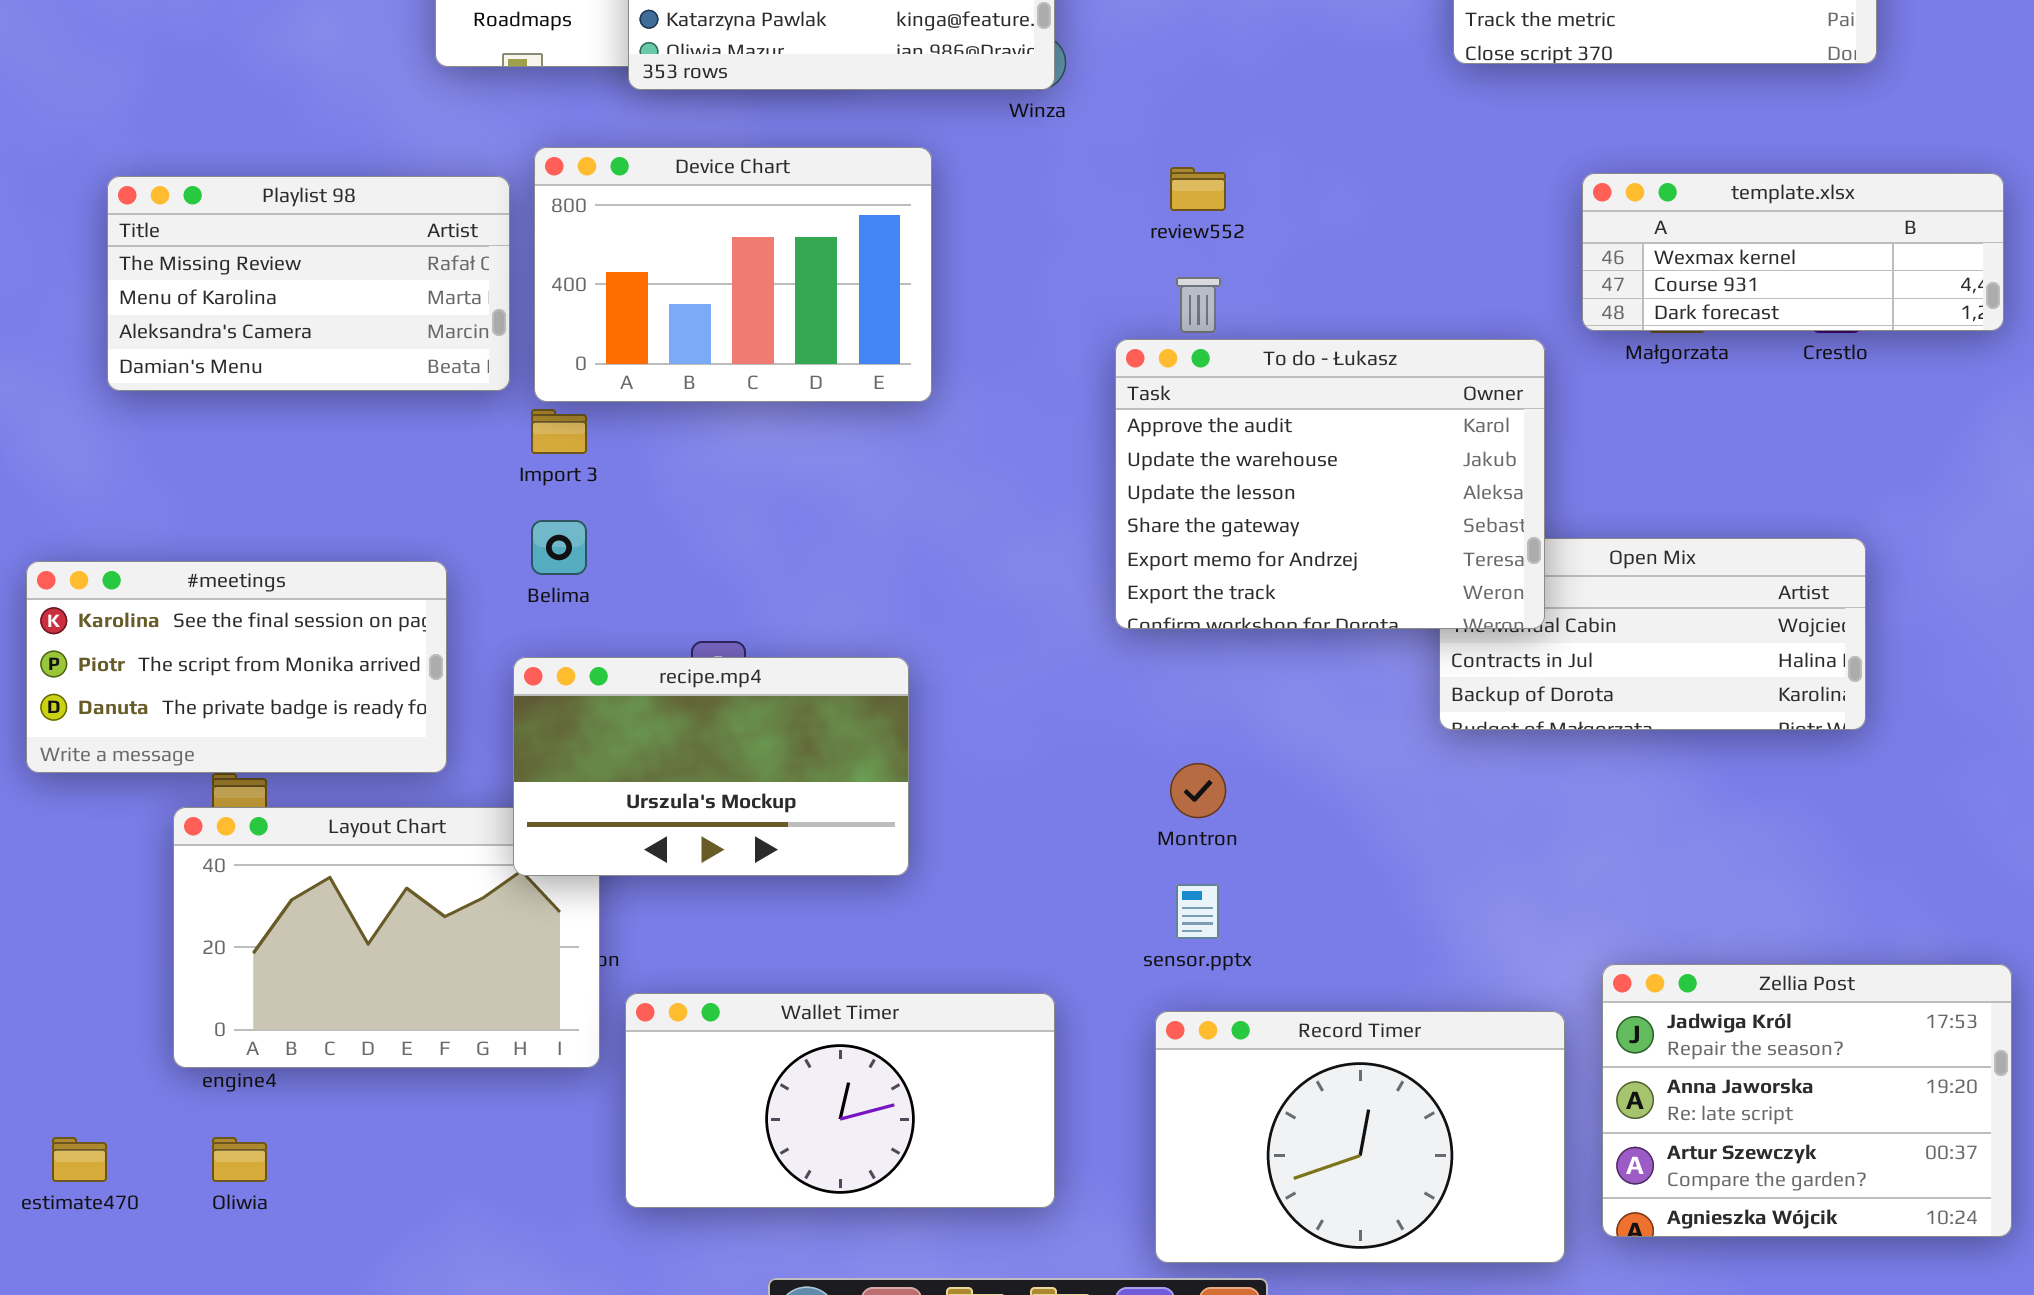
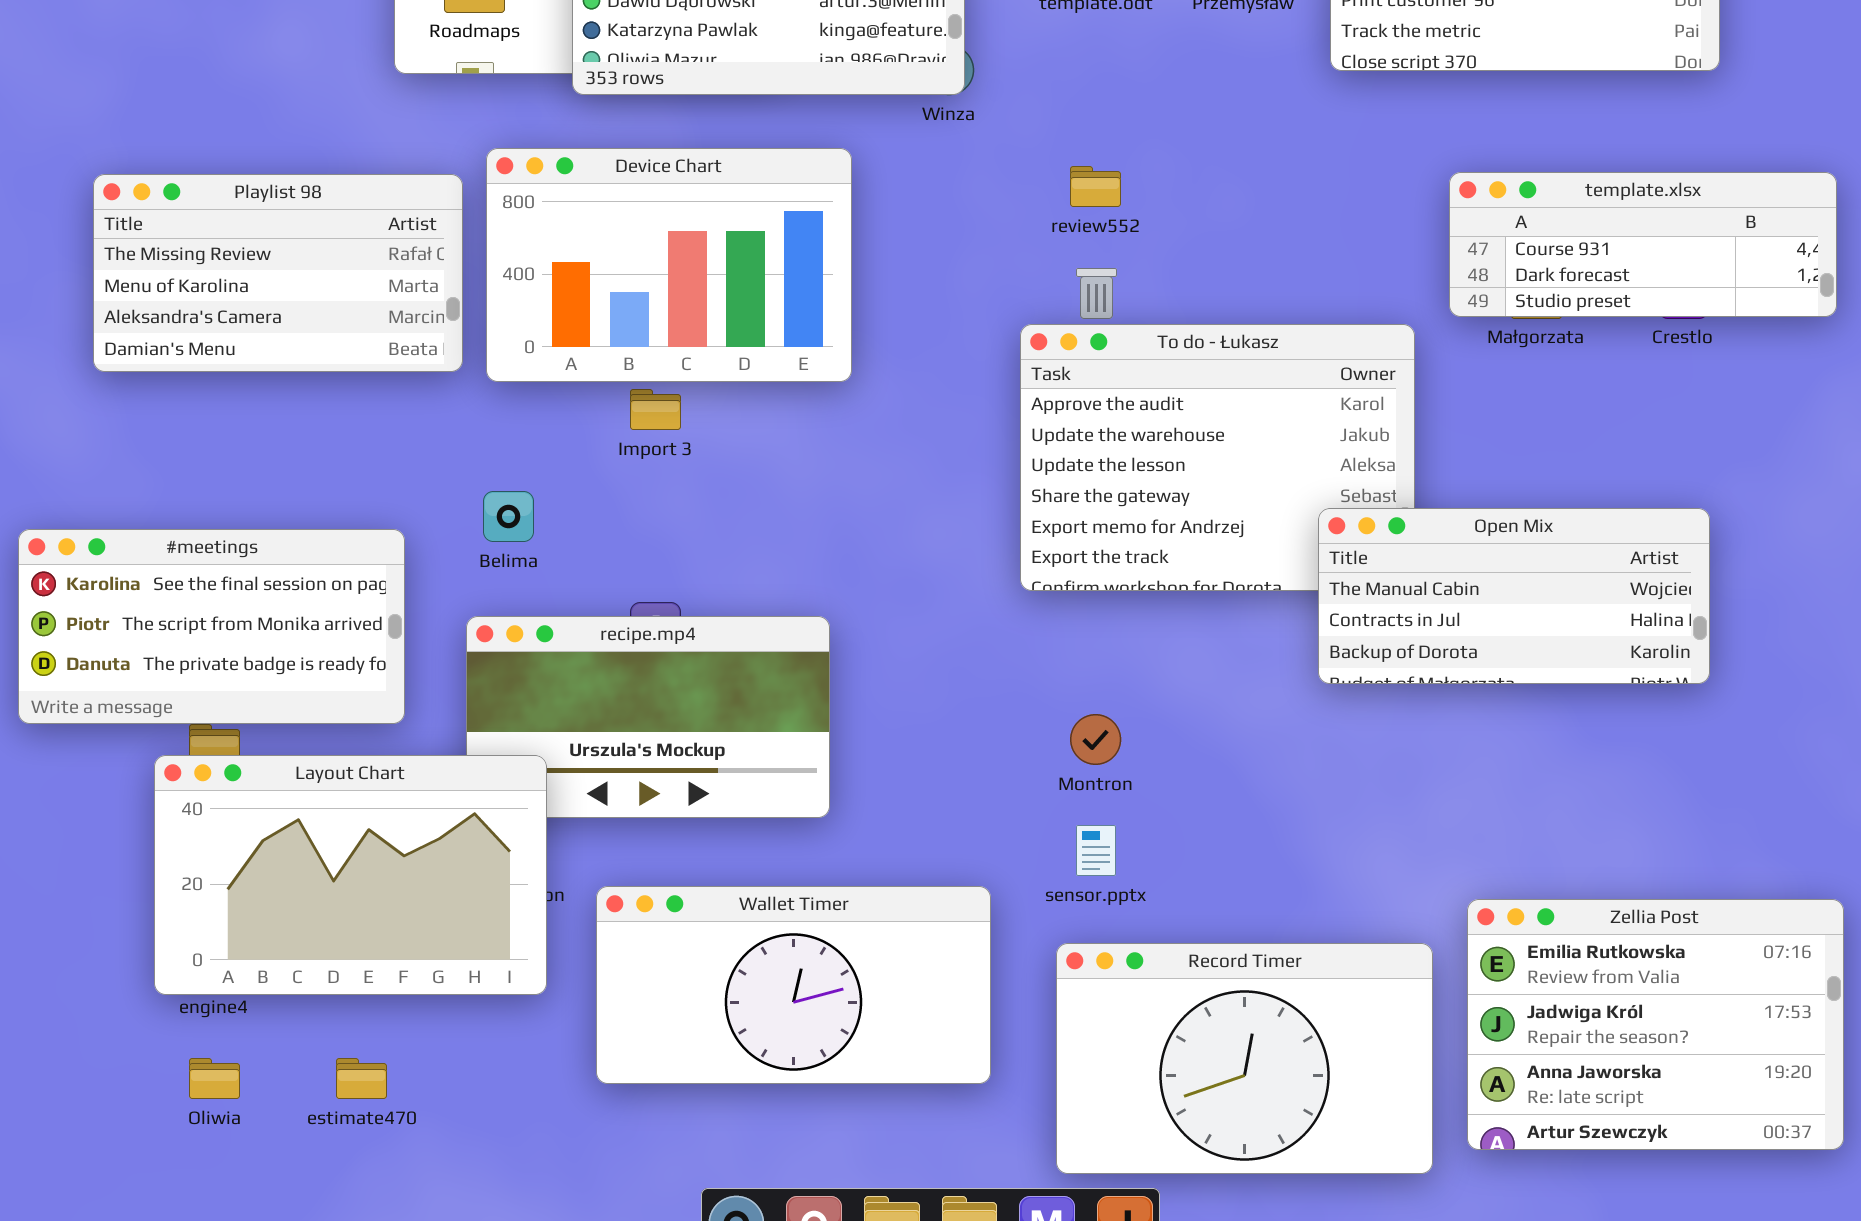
template.xlsx: [1582,173,2004,331] -> [1449,172,1837,317], scrolled down 1 row
Import 3: [531,409,587,454] -> [630,389,681,430], moved
Open Mix: [1439,538,1866,730] -> [1318,508,1710,684], raised
Layout Chart: [173,807,600,1068] -> [154,755,547,995], raised
Zellia Post: [1602,964,2012,1237] -> [1467,899,1844,1150], scrolled up 1 row
Wallet Timer: [625,993,1055,1208] -> [596,886,991,1084], moved
estimate470: [52,1137,107,1182] -> [336,1058,387,1099], moved

